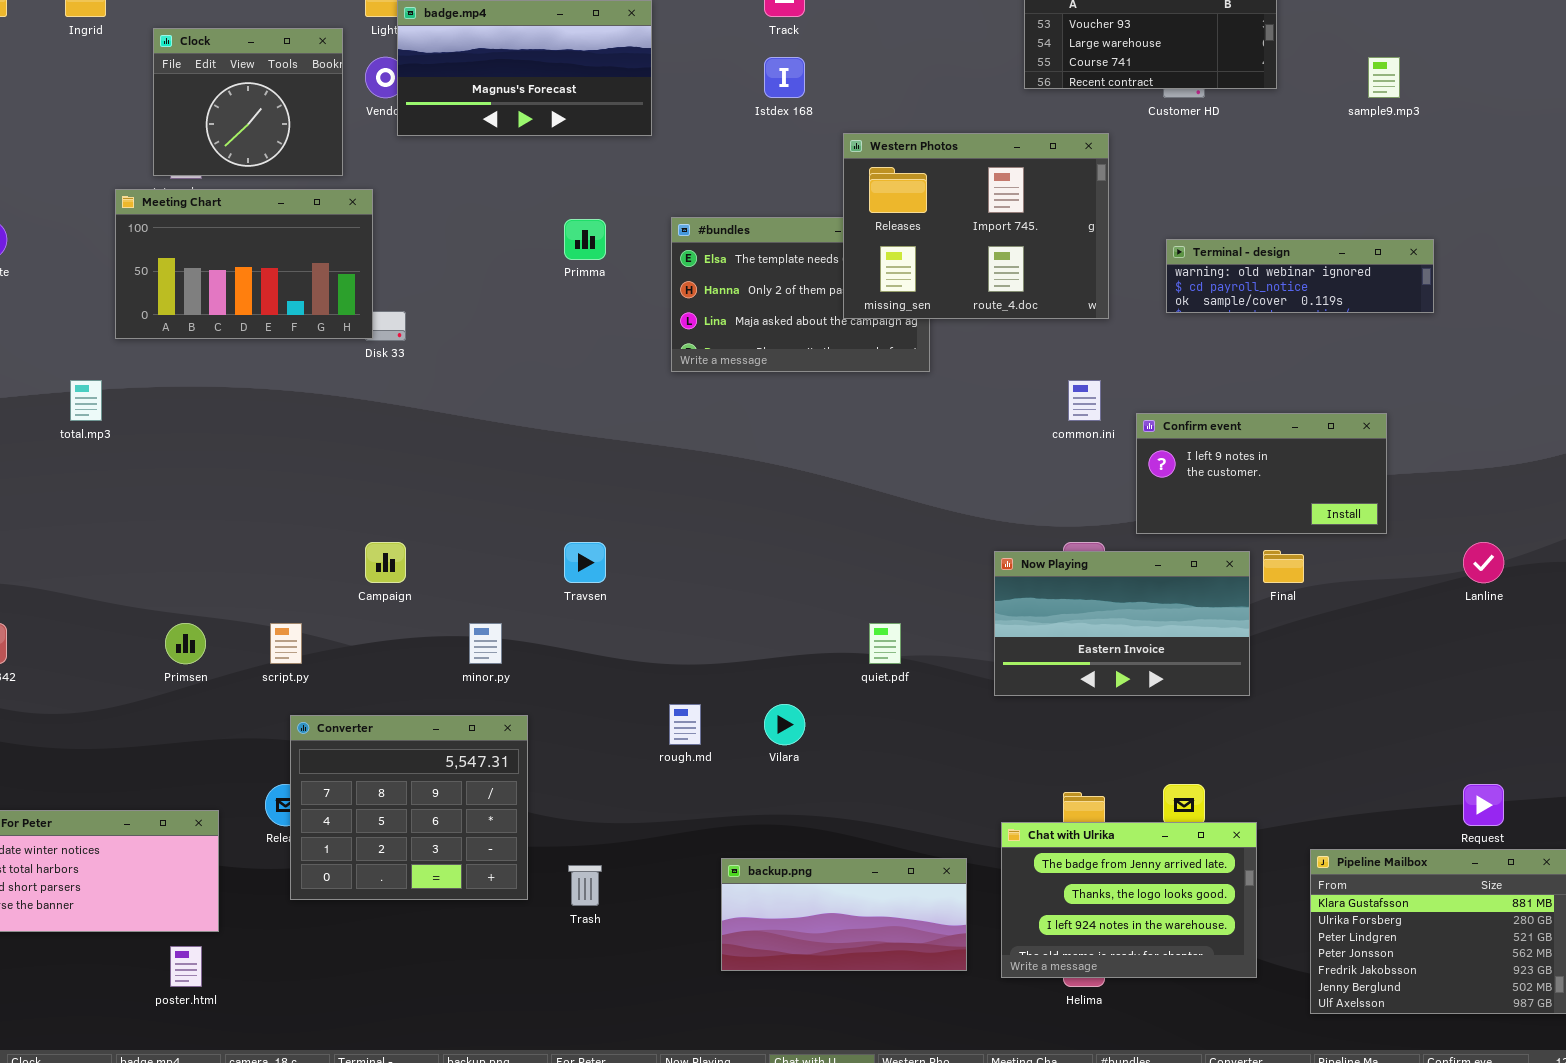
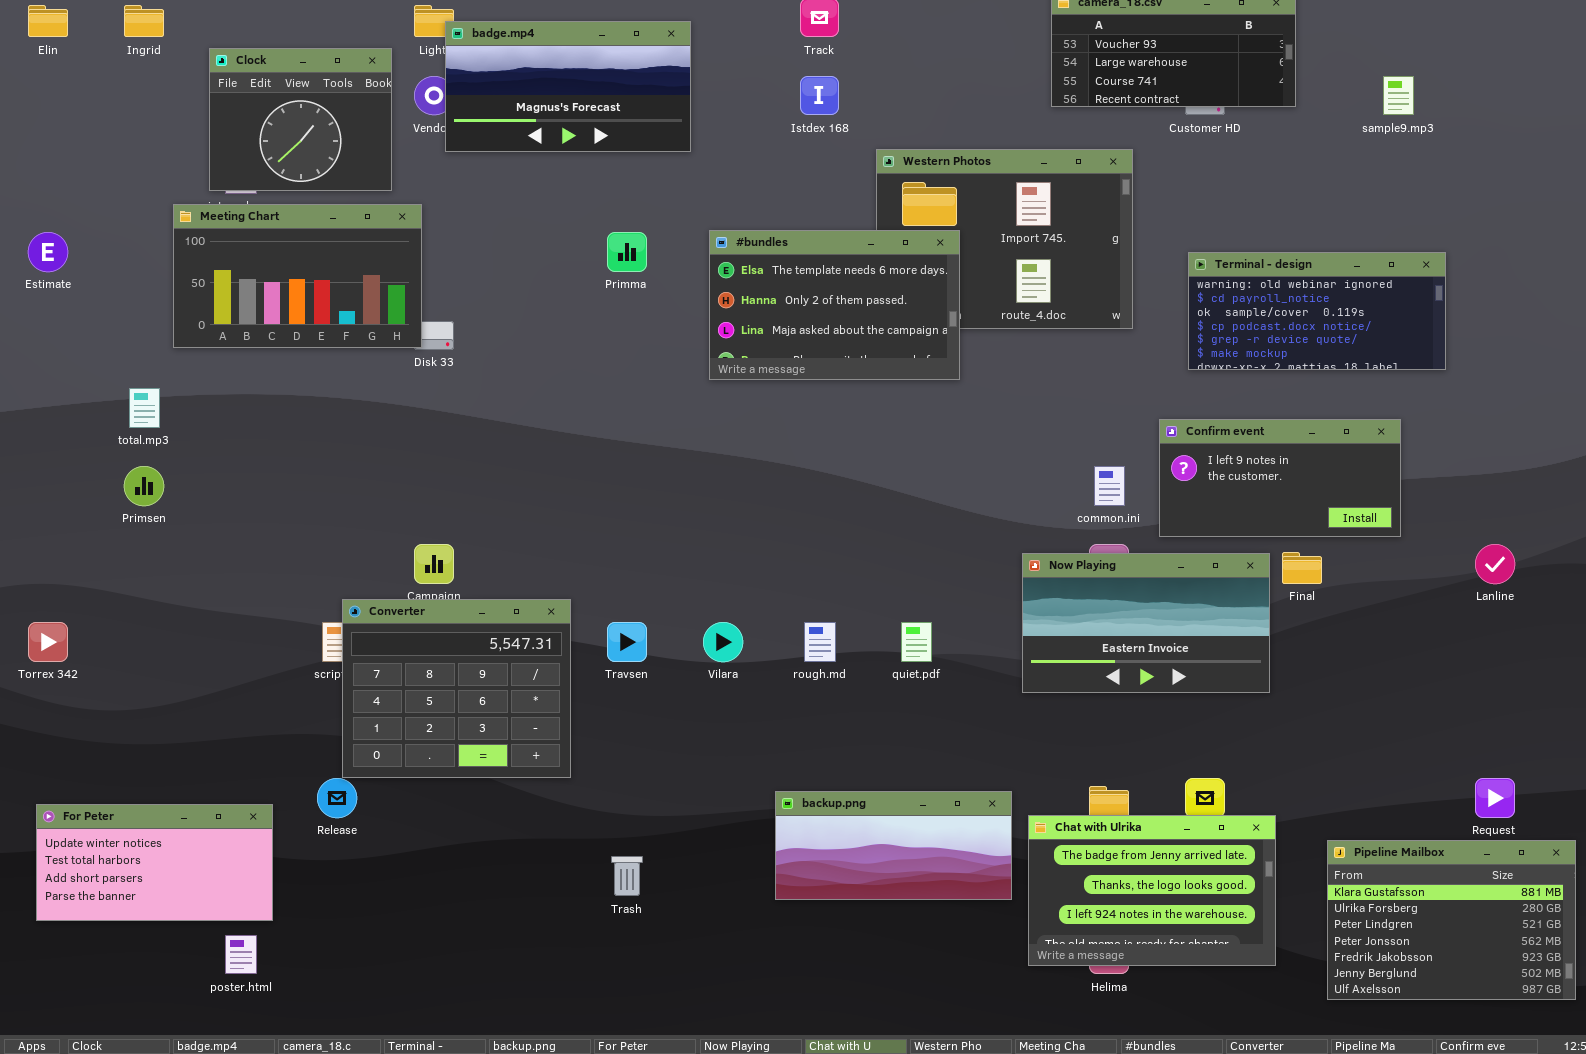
#bundles: [671,217,930,372] -> [709,230,960,380], raised
Terminal - design: [1166,239,1434,313] -> [1188,252,1446,370], resized
common.ini: [1068,380,1101,421] -> [1094,466,1125,506], moved
Travsen: [564,542,606,583] -> [607,622,647,662], moved
Primsen: [165,623,206,664] -> [124,466,164,506], moved
rough.md: [669,704,701,745] -> [804,622,836,662], moved
Vilara: [764,704,805,745] -> [703,622,743,662], moved
Converter: [290,715,528,900] -> [342,599,571,778], moved
backup.png: [721,858,967,971] -> [775,791,1012,900], moved

